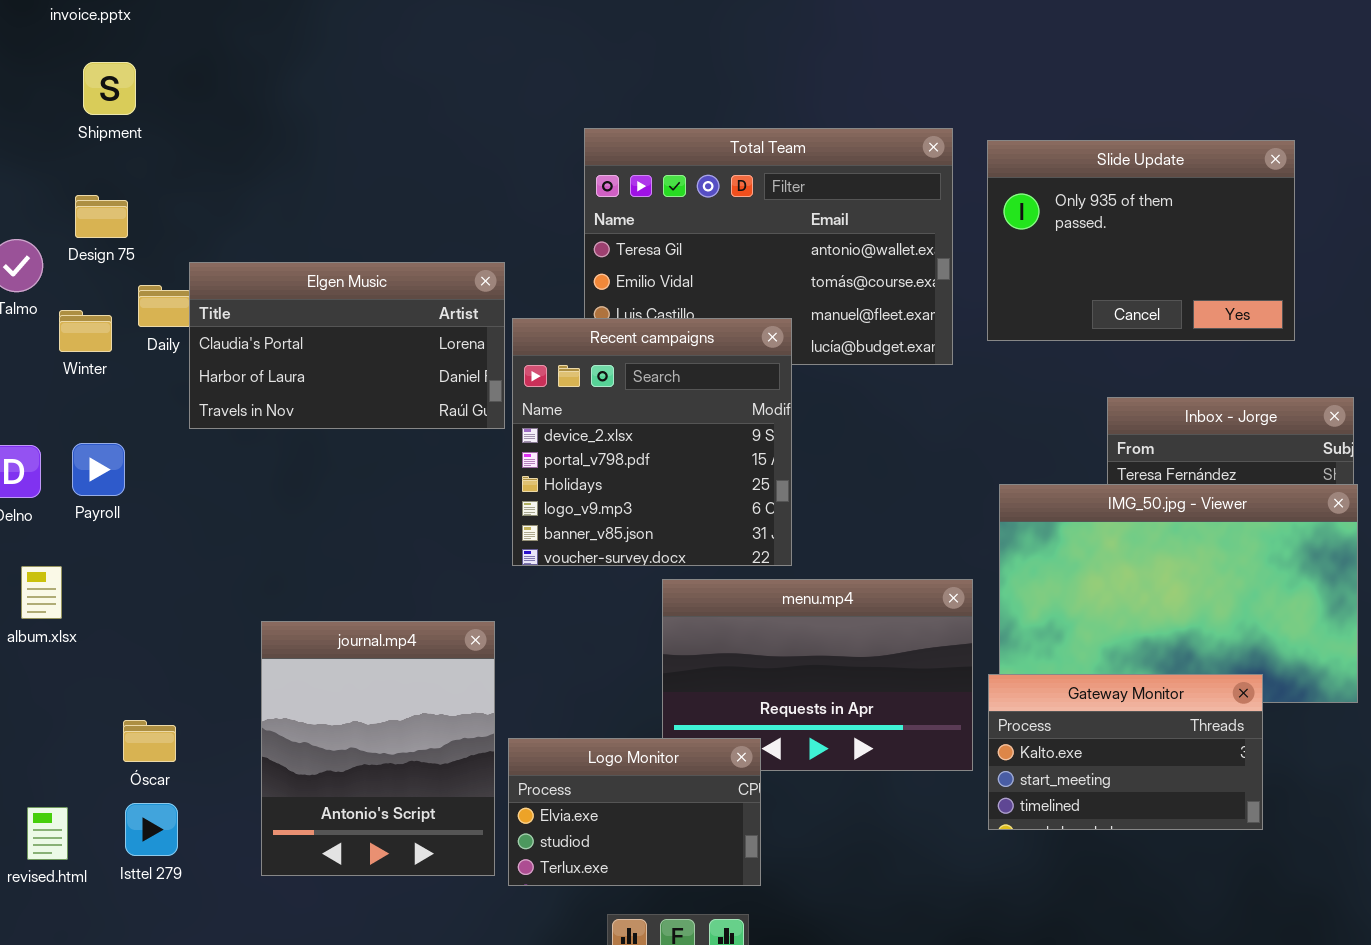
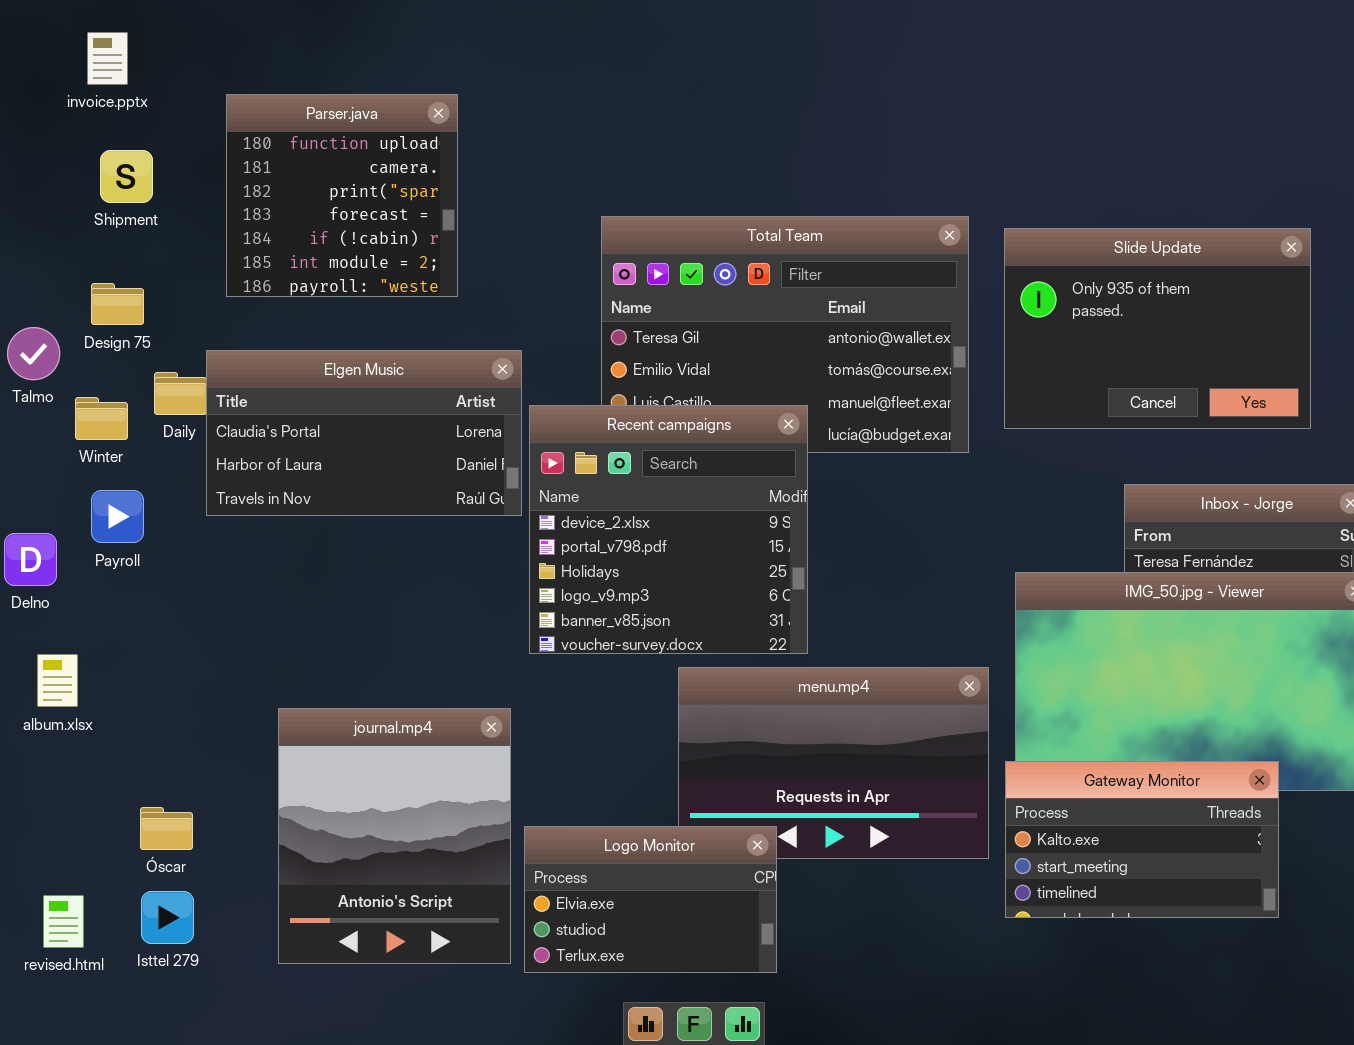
Parser.java: none -> [226,94,458,297], opened
Payroll: [72,443,125,496] -> [91,490,144,543], moved

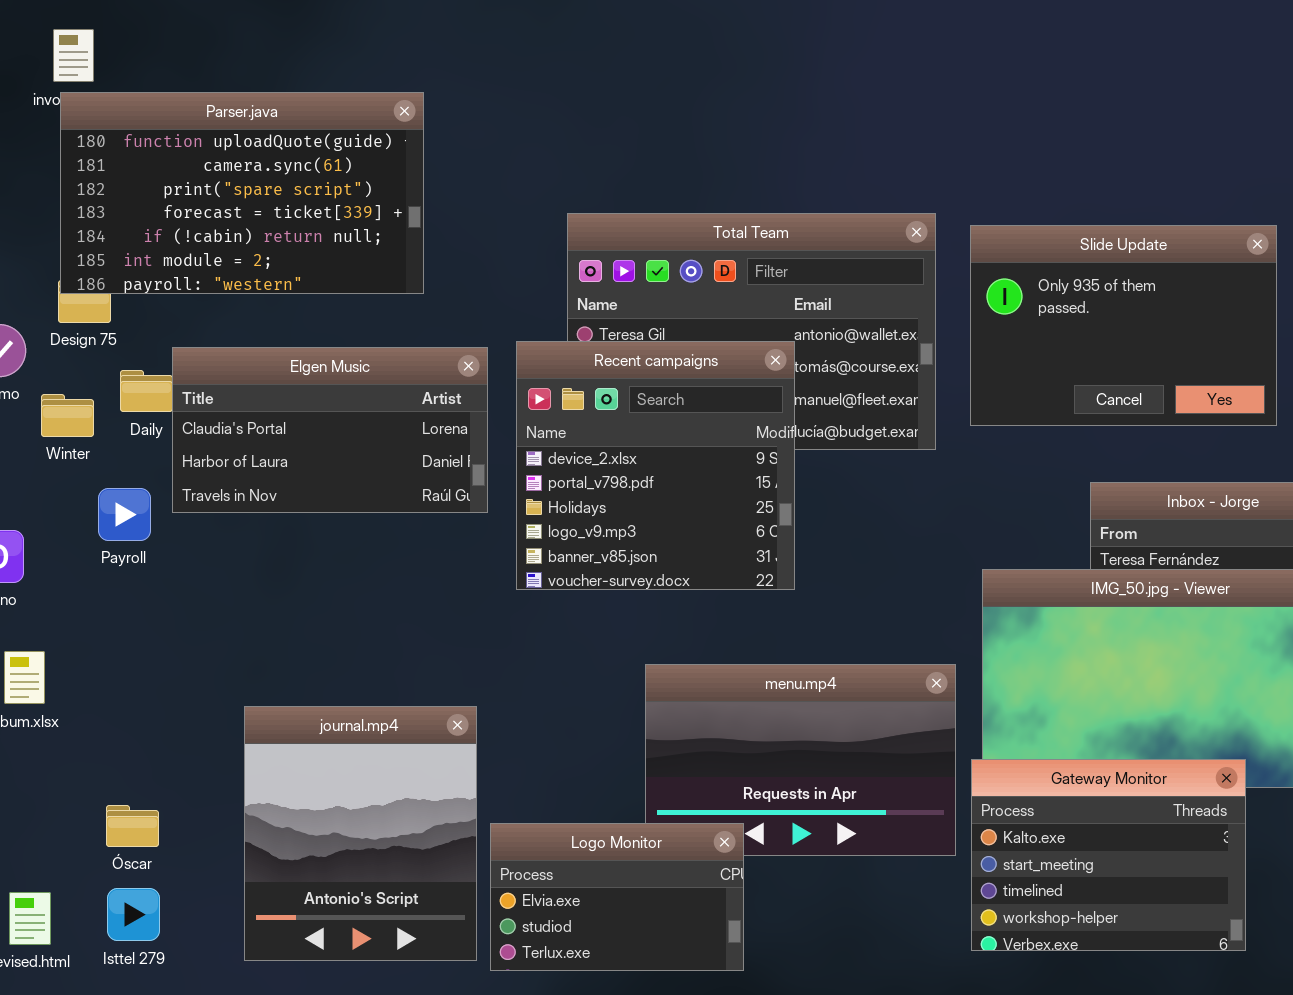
Parser.java: [226,94,458,297] -> [60,92,424,294], resized
Recent campaigns: [529,405,808,654] -> [516,341,795,590], moved
Payroll: [91,490,144,543] -> [98,488,151,541], moved
Gateway Monitor: [1005,761,1279,918] -> [971,759,1246,951], resized

